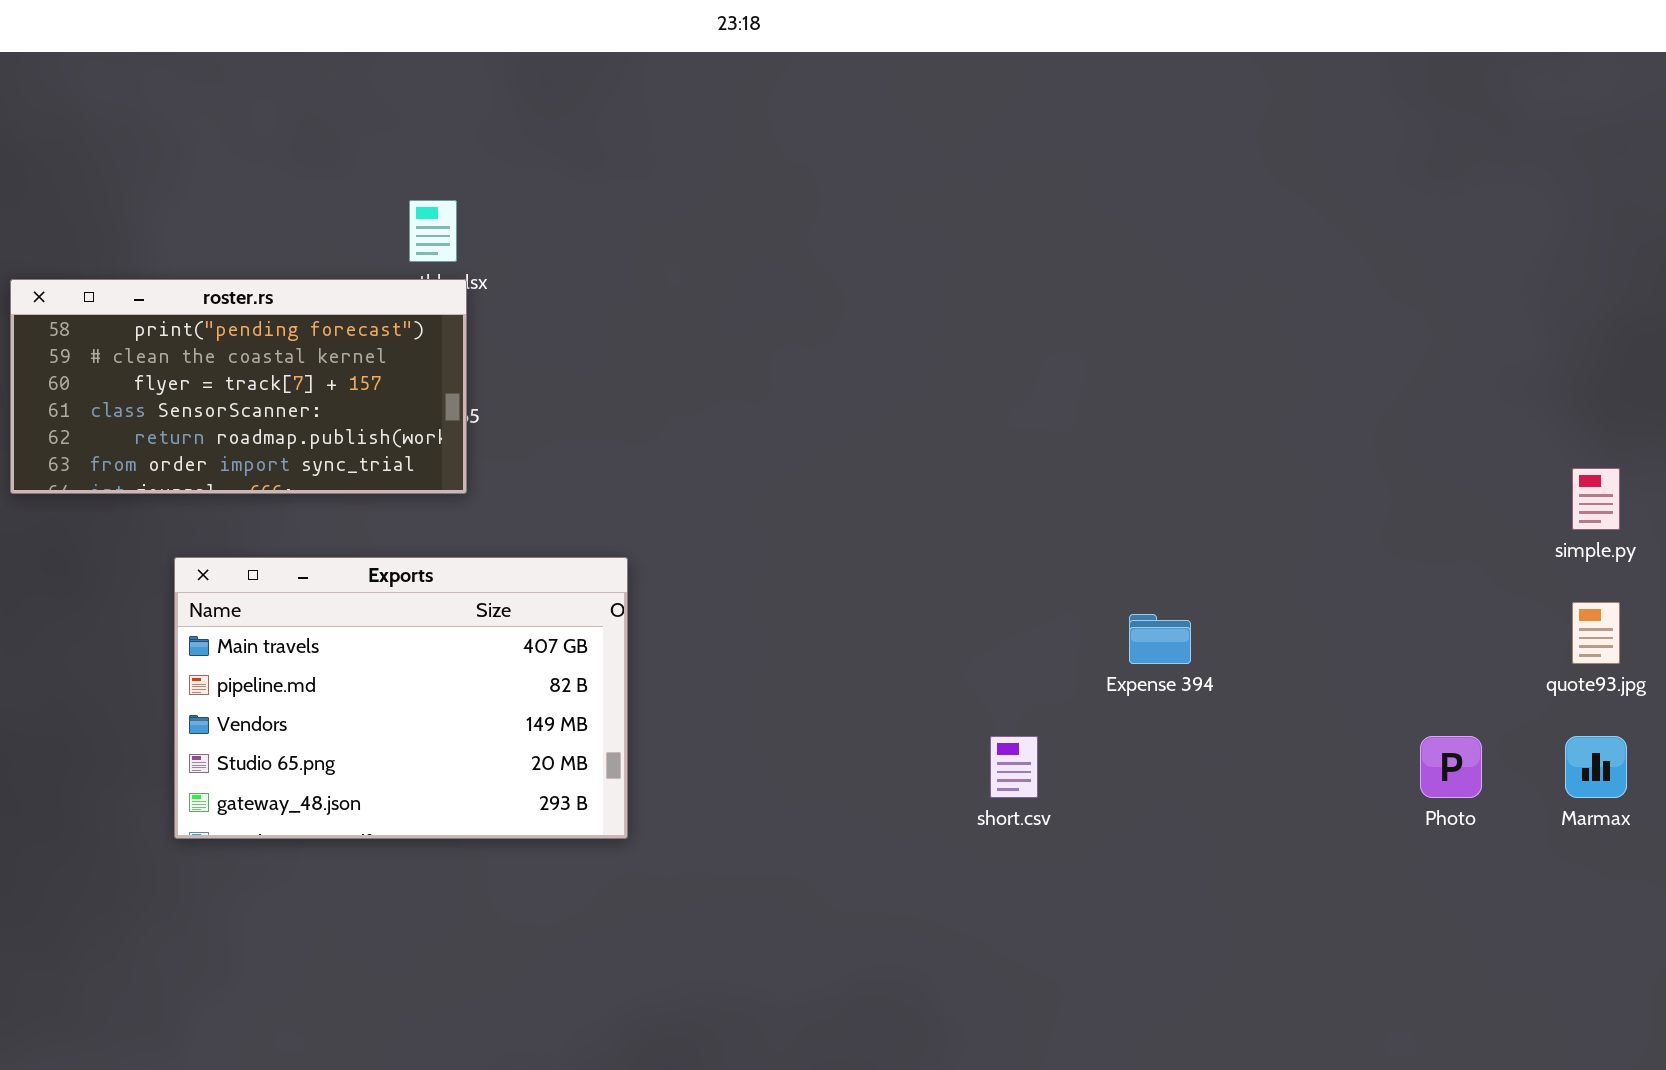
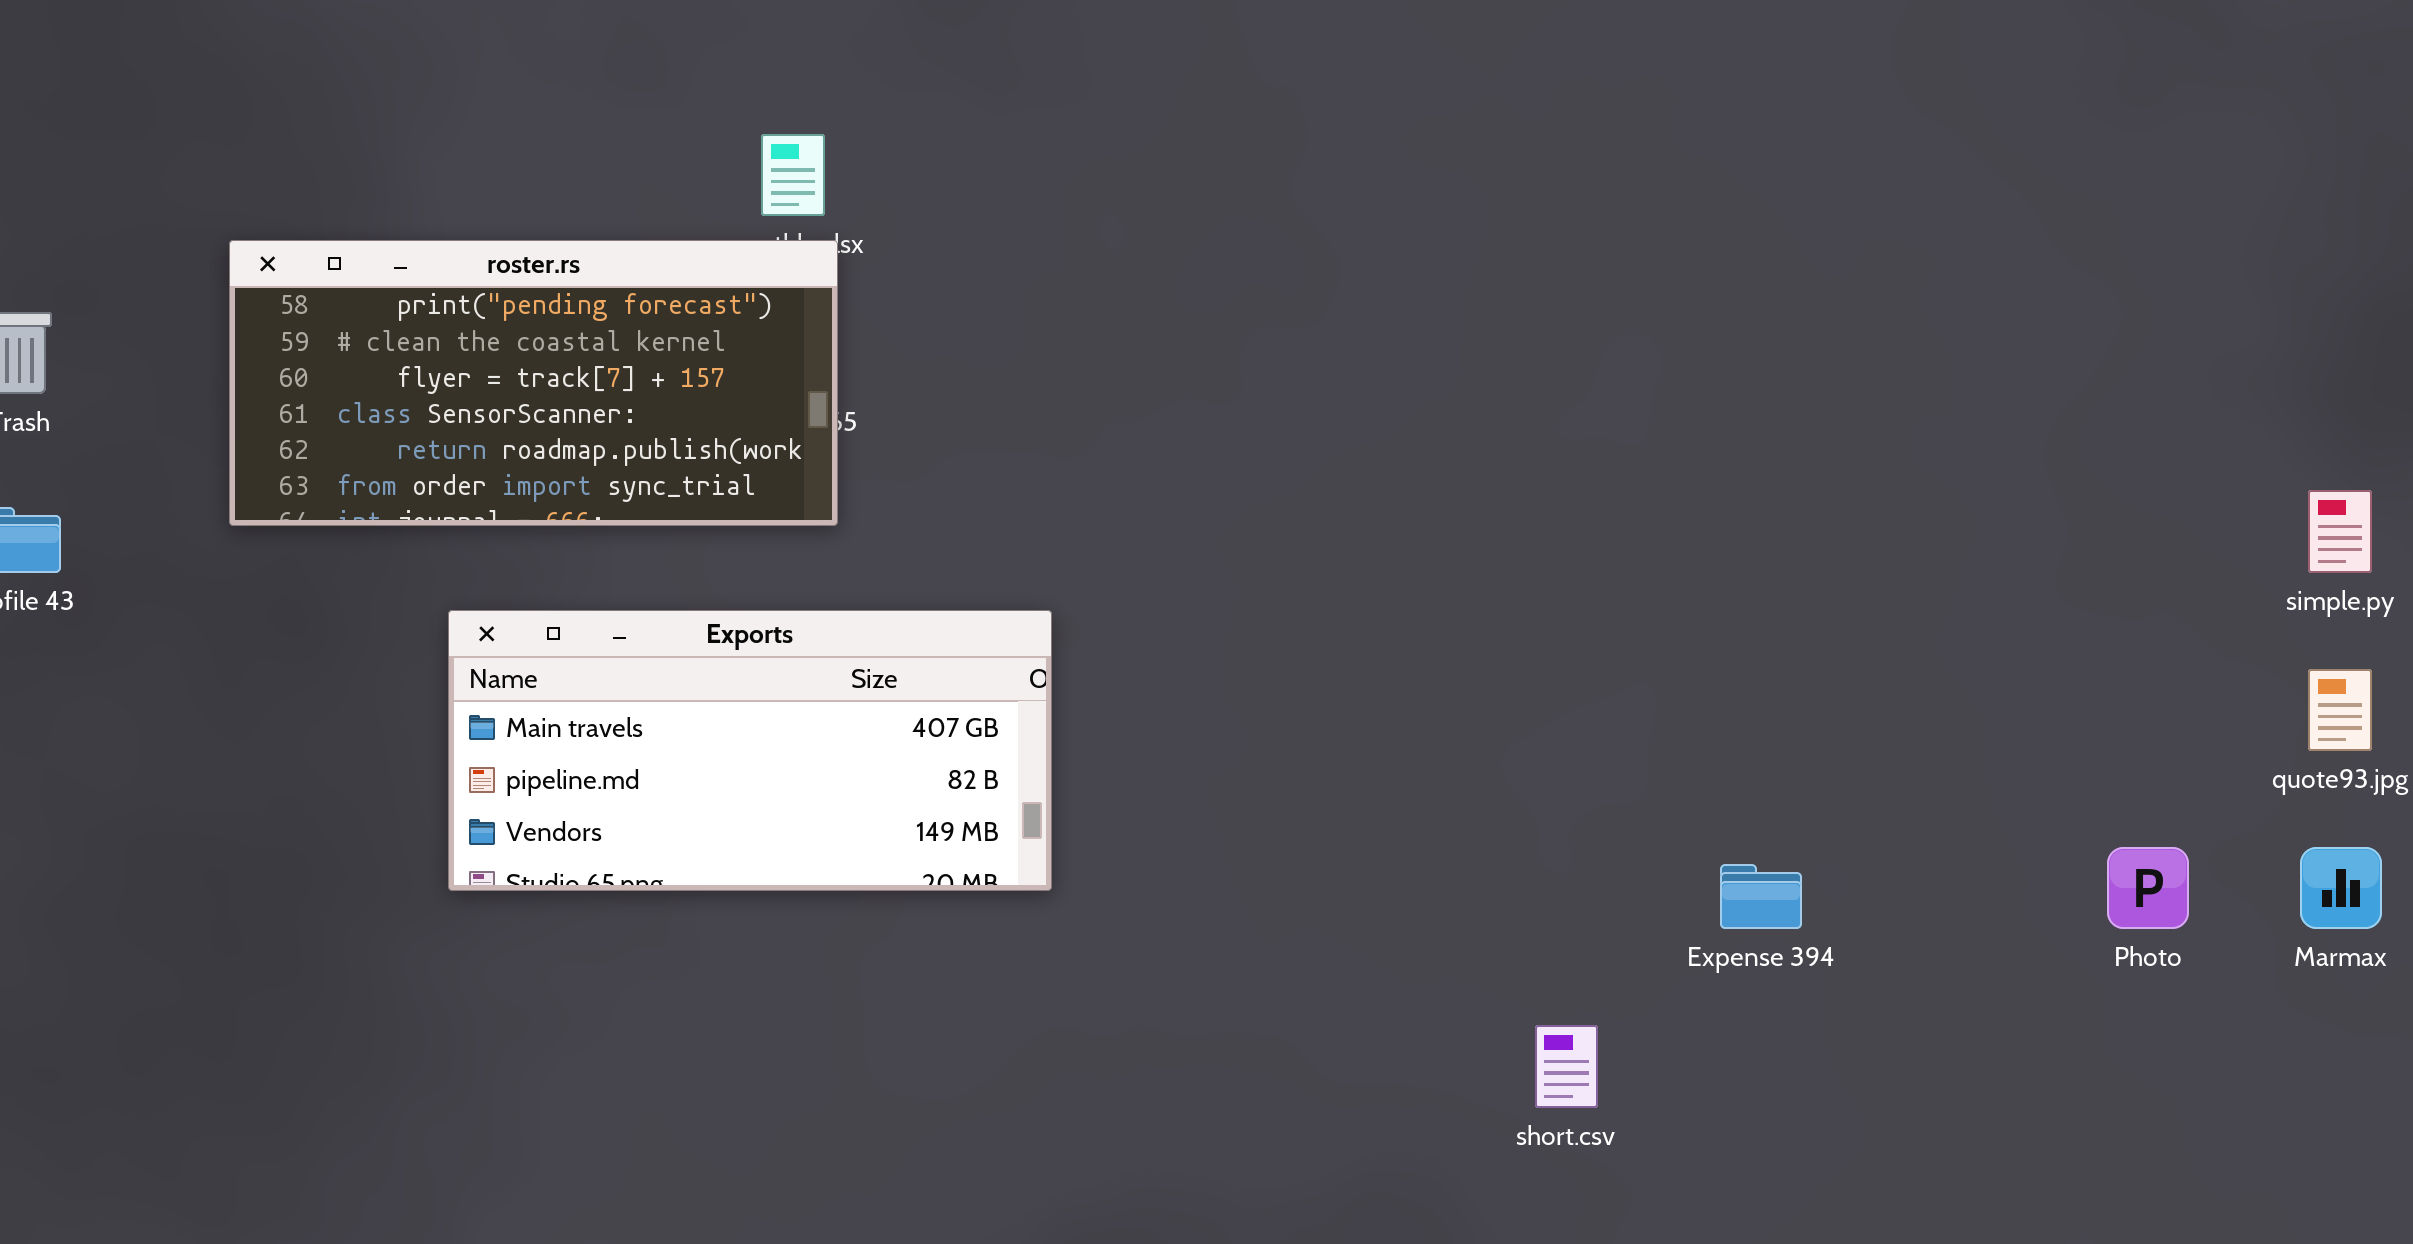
Exports: [174,557,628,839] -> [448,610,1052,891], resized
Expense 394: [1129,614,1191,664] -> [1720,864,1802,929], moved
short.csv: [990,736,1038,798] -> [1535,1025,1598,1108], moved

